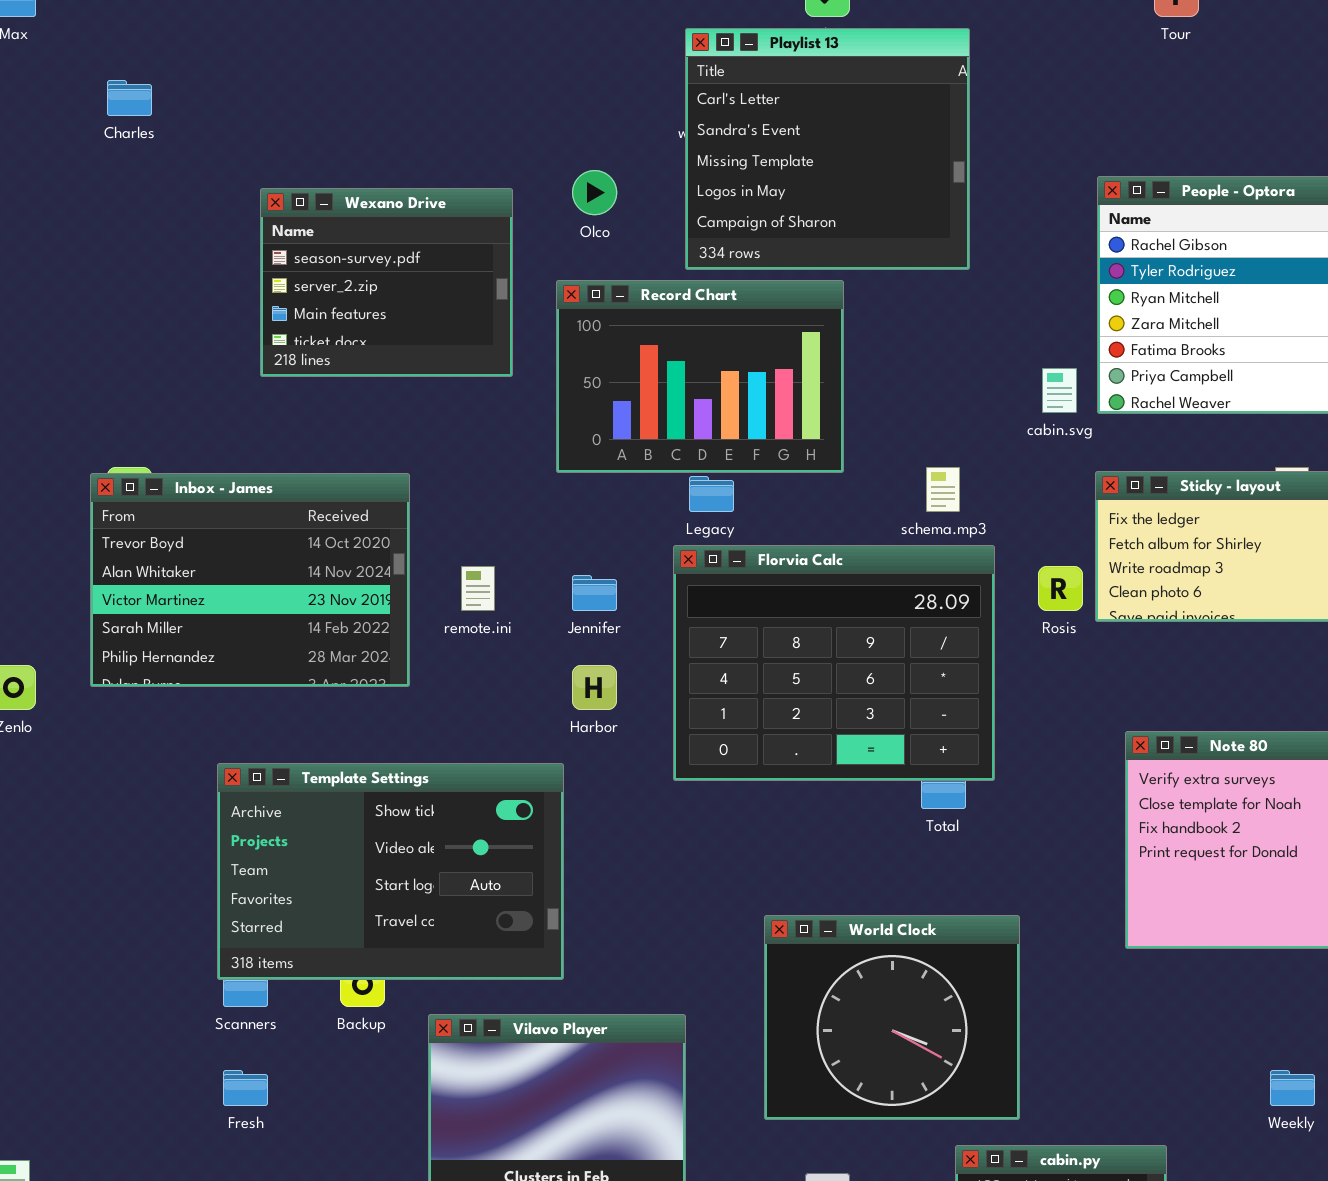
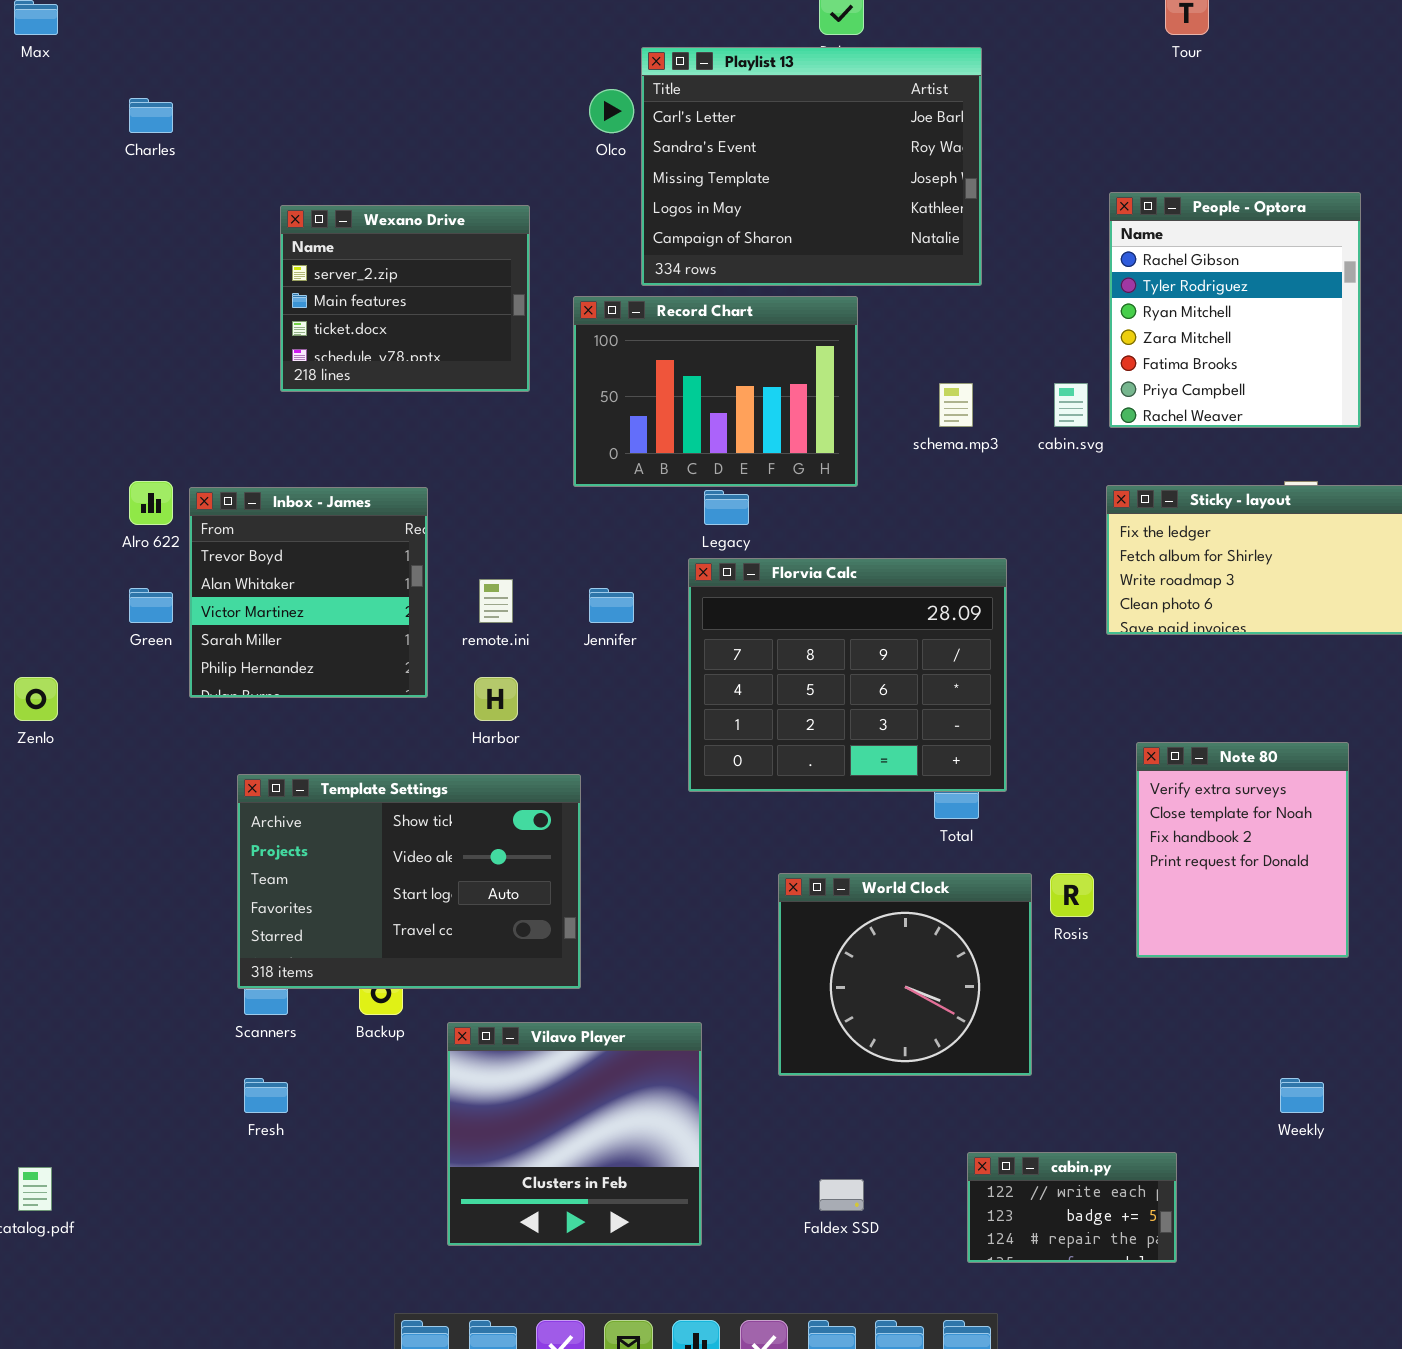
Playlist 13: [685,28,970,270] -> [641,47,982,286], resized
Olco: [572,170,617,215] -> [589,89,634,133], moved
Wexano Drive: [260,188,513,377] -> [280,205,530,392], scrolled down 1 row
schema.mp3: [926,467,960,512] -> [939,383,973,427], moved
Inbox - James: [90,473,410,687] -> [189,487,428,698], resized
Rosis: [1038,566,1083,611] -> [1050,873,1094,917], moved
Harbor: [572,665,617,710] -> [474,677,518,721], moved
World Clock: [764,915,1020,1120] -> [778,873,1032,1076], moved

